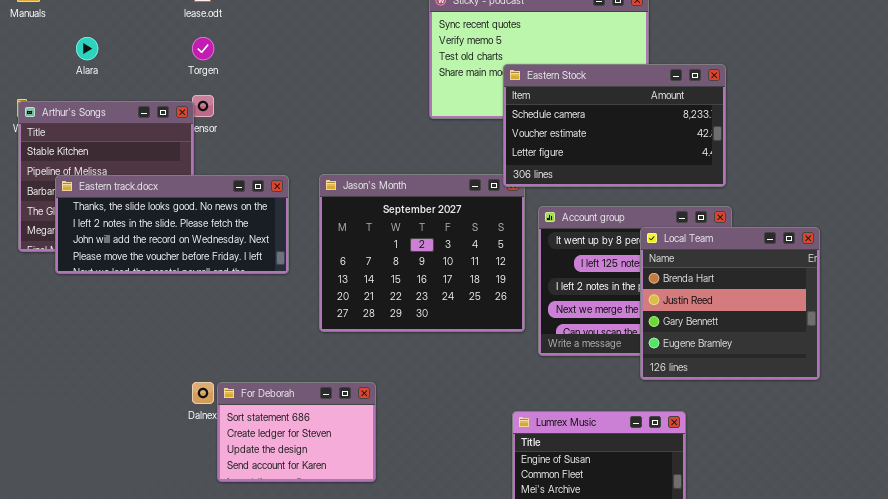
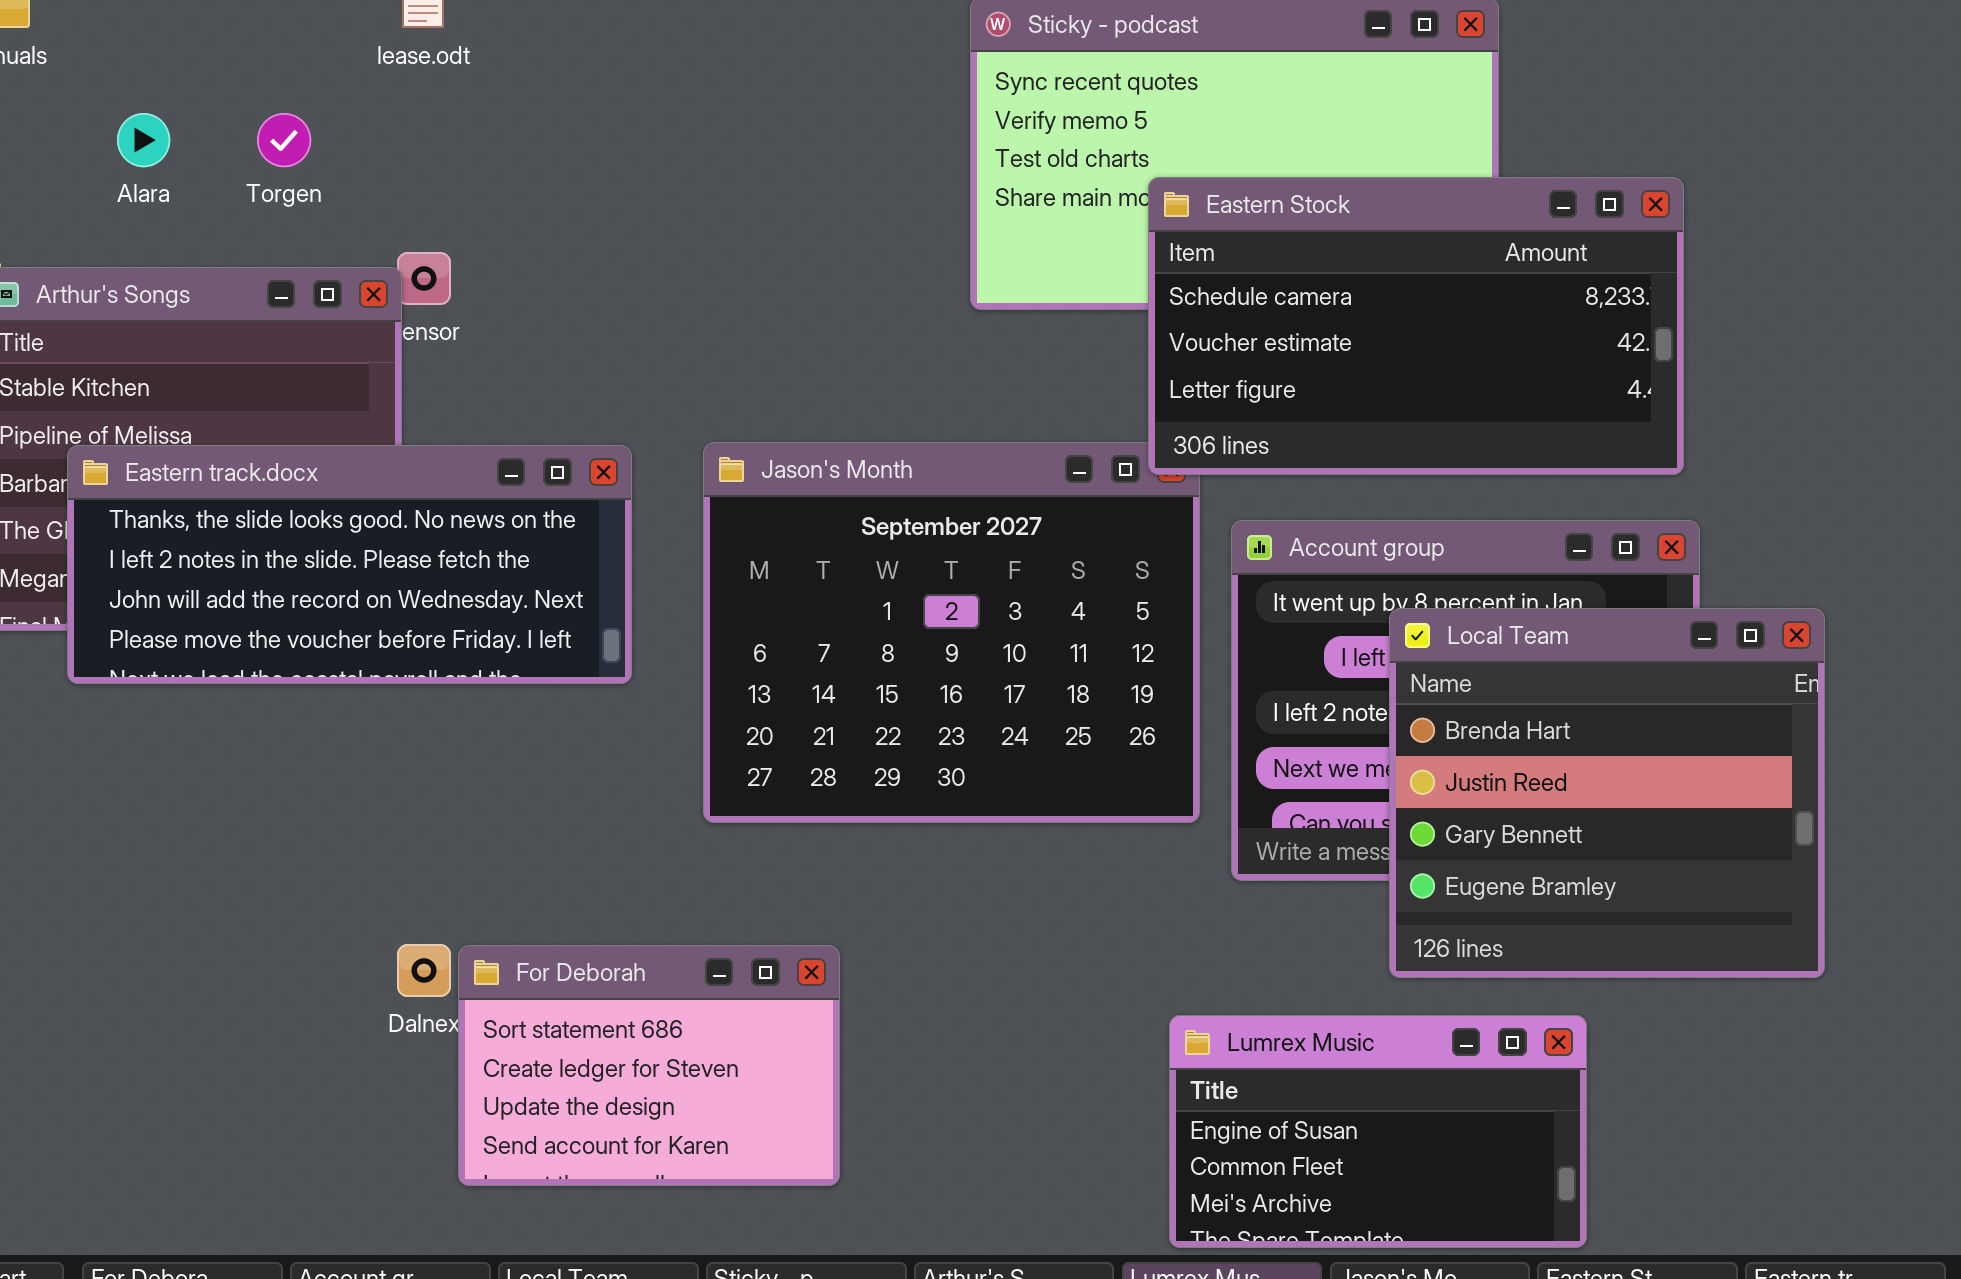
Torgen: [192,37,214,60] -> [257,113,311,167], moved
Local Team: [640,227,820,380] -> [1389,608,1825,978], moved

